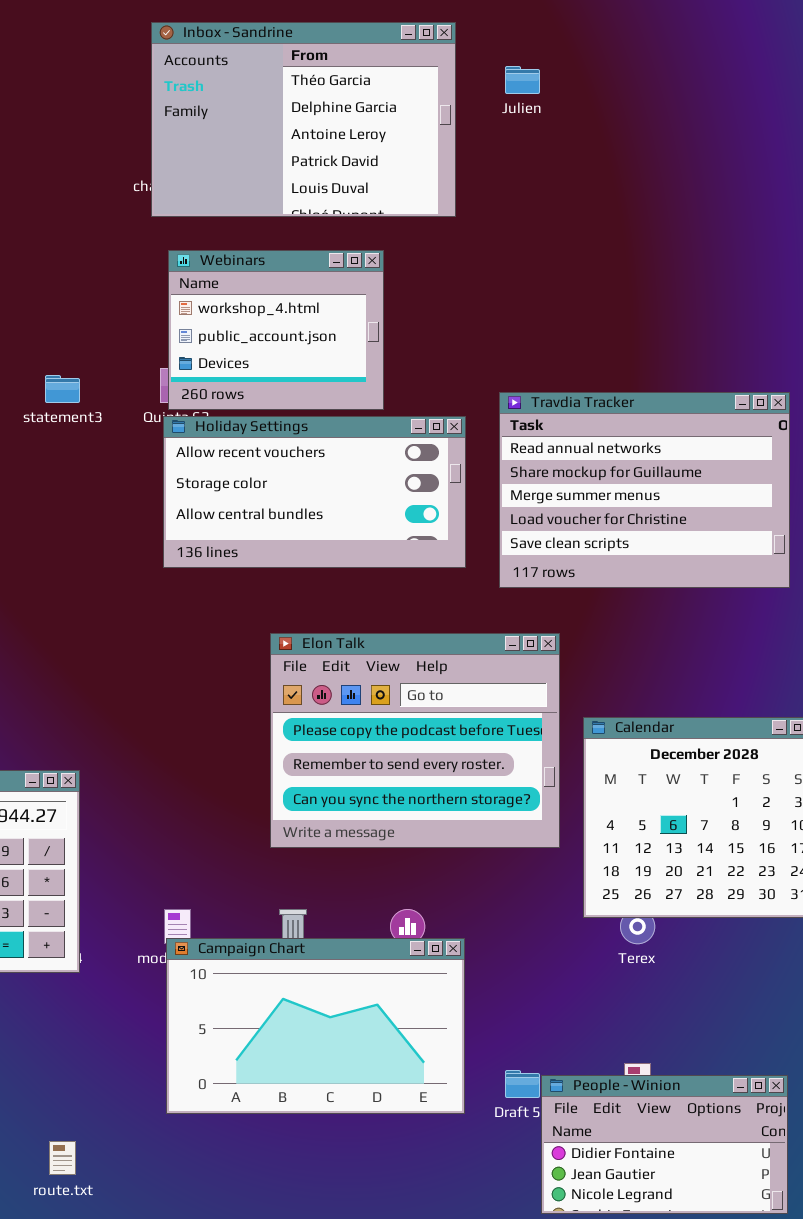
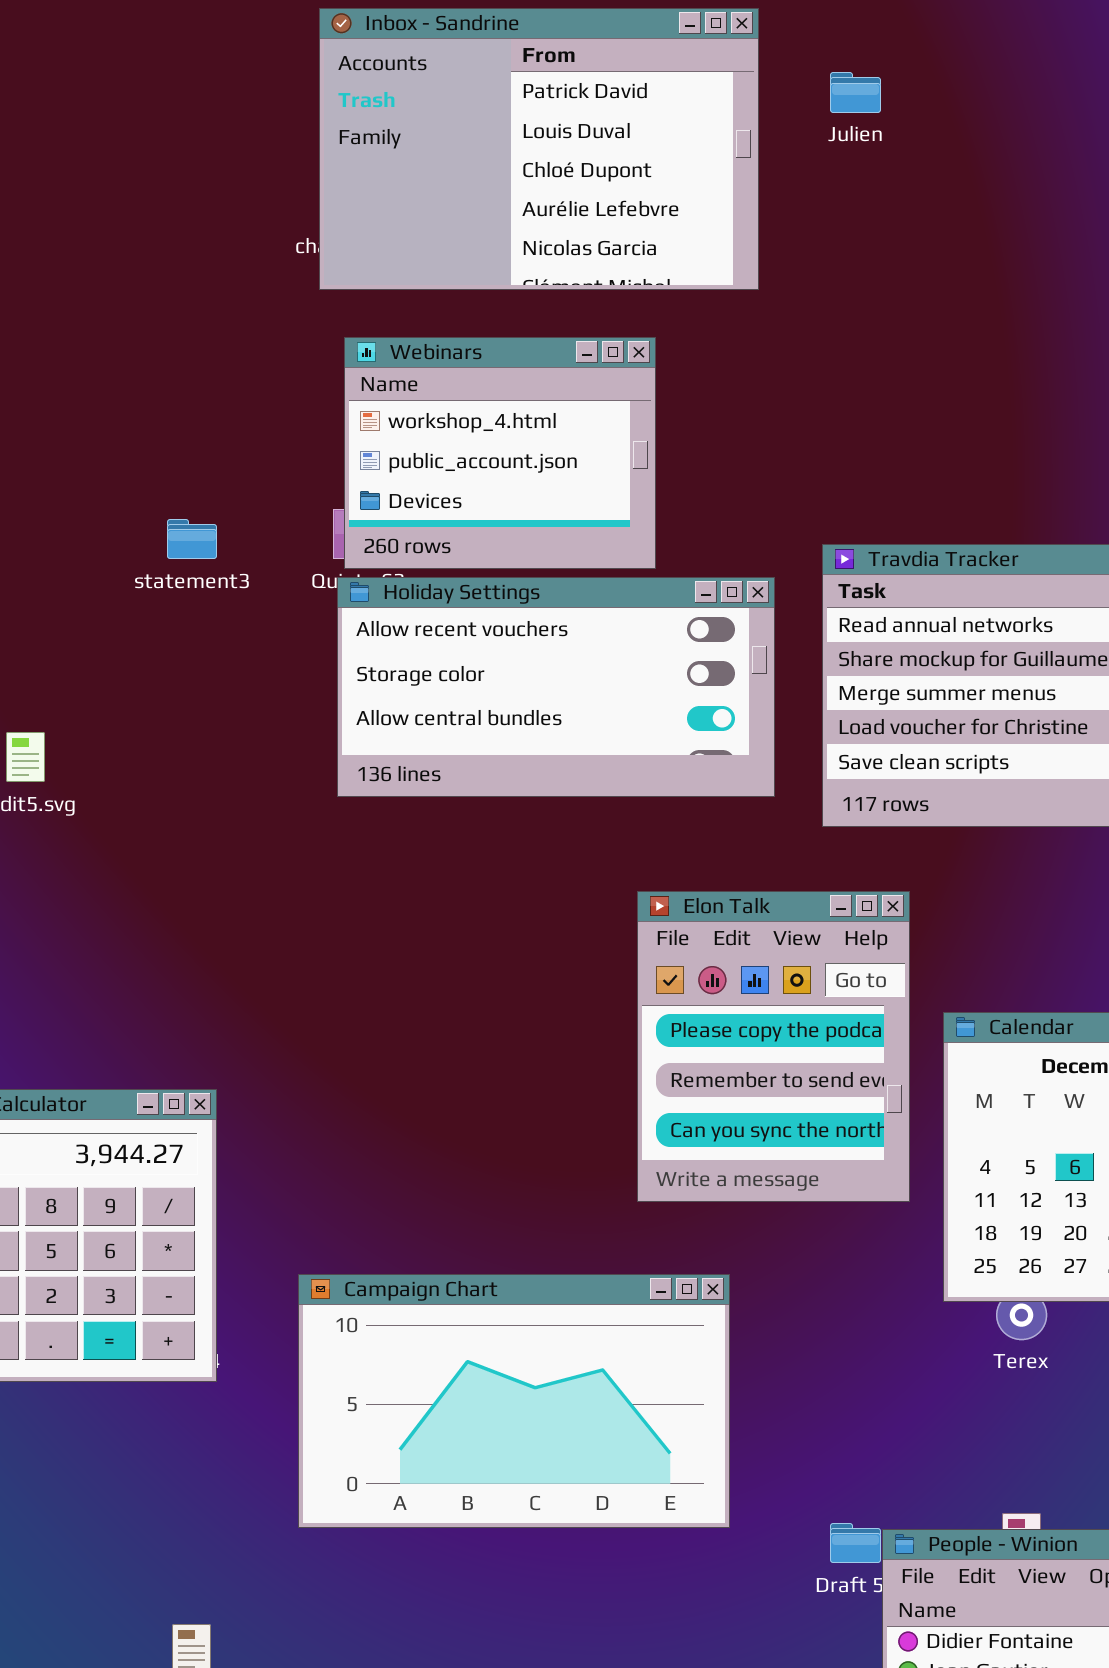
Inbox - Sandrine: [151,22,456,217] -> [319,8,759,290], scrolled down 3 rows
Elon Talk: [270,633,560,848] -> [637,891,910,1202], resized
Campaign Chart: [166,938,465,1114] -> [298,1274,730,1528], moved

